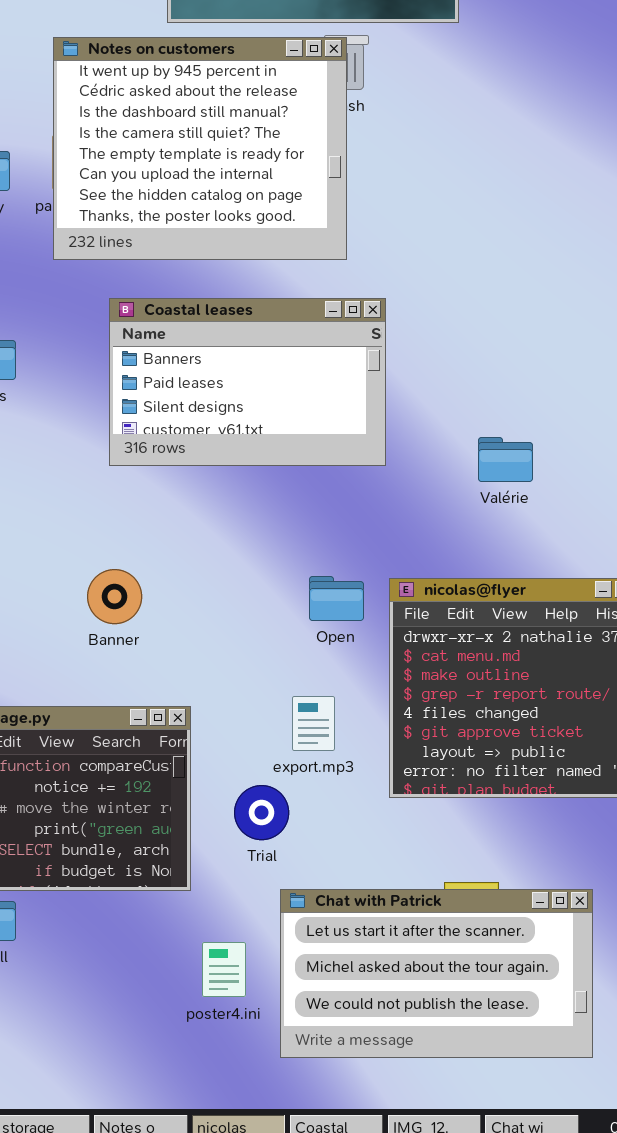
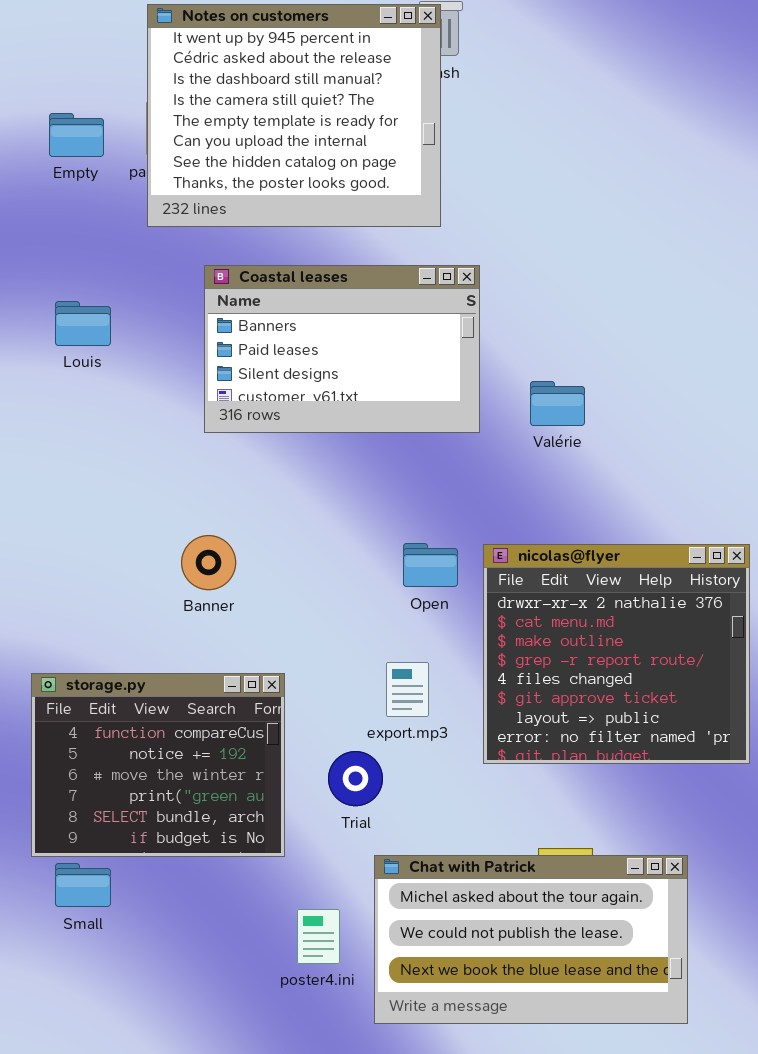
Valérie: [478,437,533,482] -> [530,381,585,426], moved
Chat with Patrick: [280,889,593,1058] -> [374,855,688,1024], scrolled down 1 row

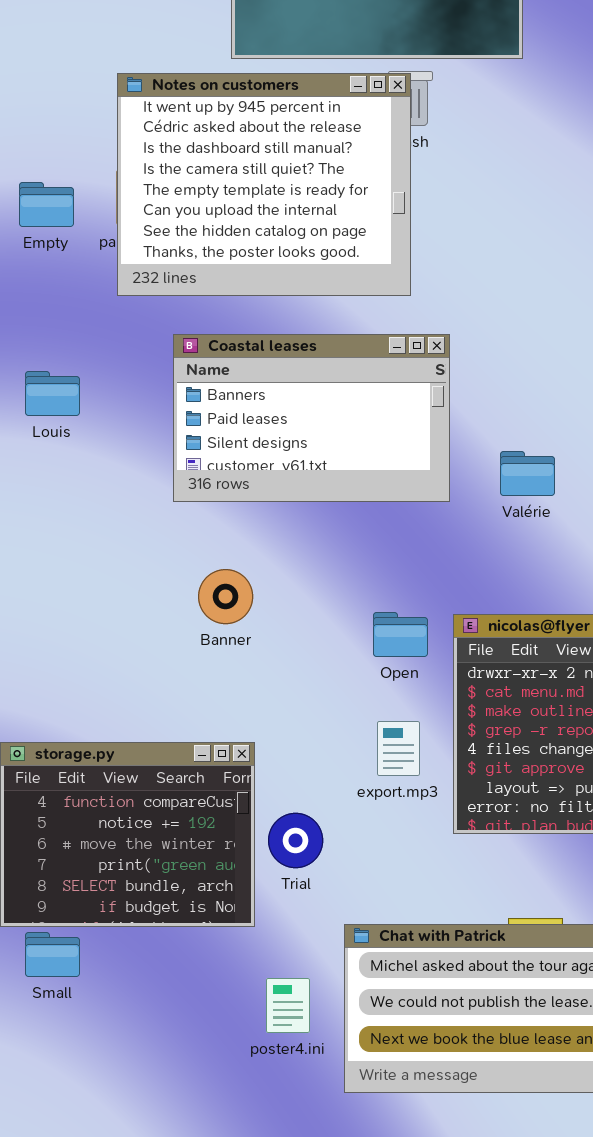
Banner: [181,535,236,590] -> [198,569,253,624], moved
export.mp3: [386,662,429,717] -> [377,721,420,776], moved
Trial: [328,751,383,806] -> [268,813,323,868], moved

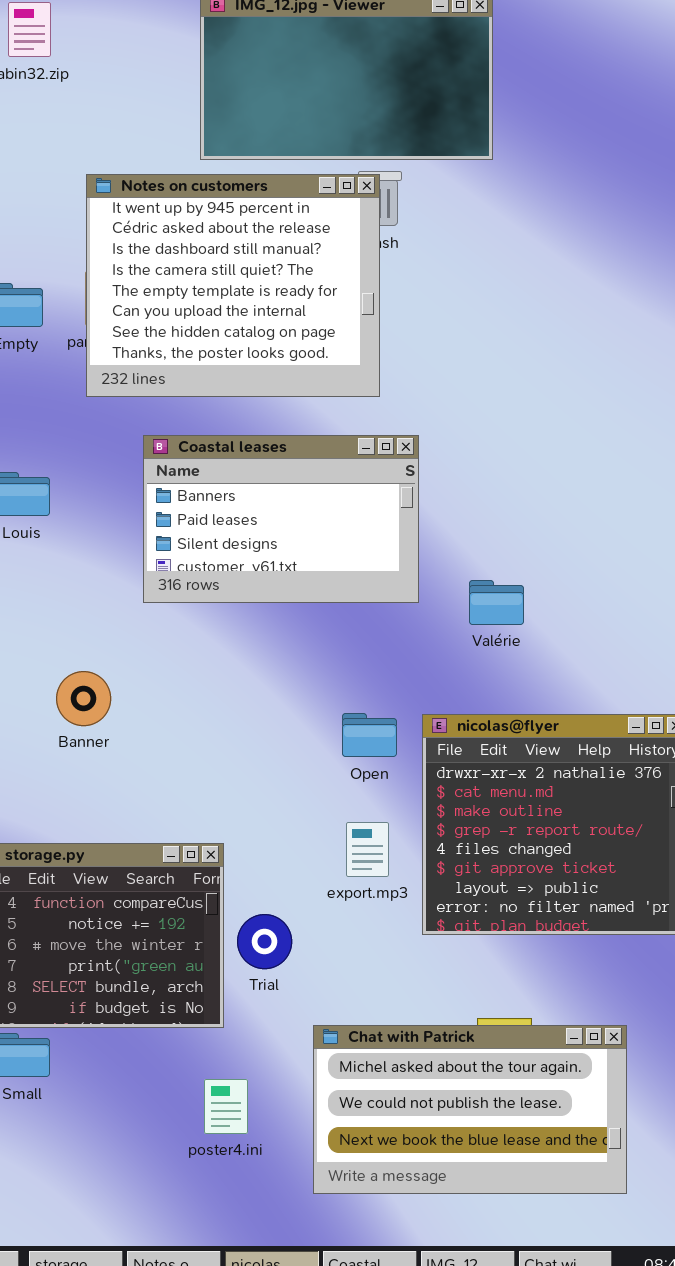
Valérie: [500,451,555,496] -> [469,580,524,625], moved
Banner: [198,569,253,624] -> [56,671,111,726], moved
poster4.ini: [266,978,310,1033] -> [204,1079,248,1134], moved

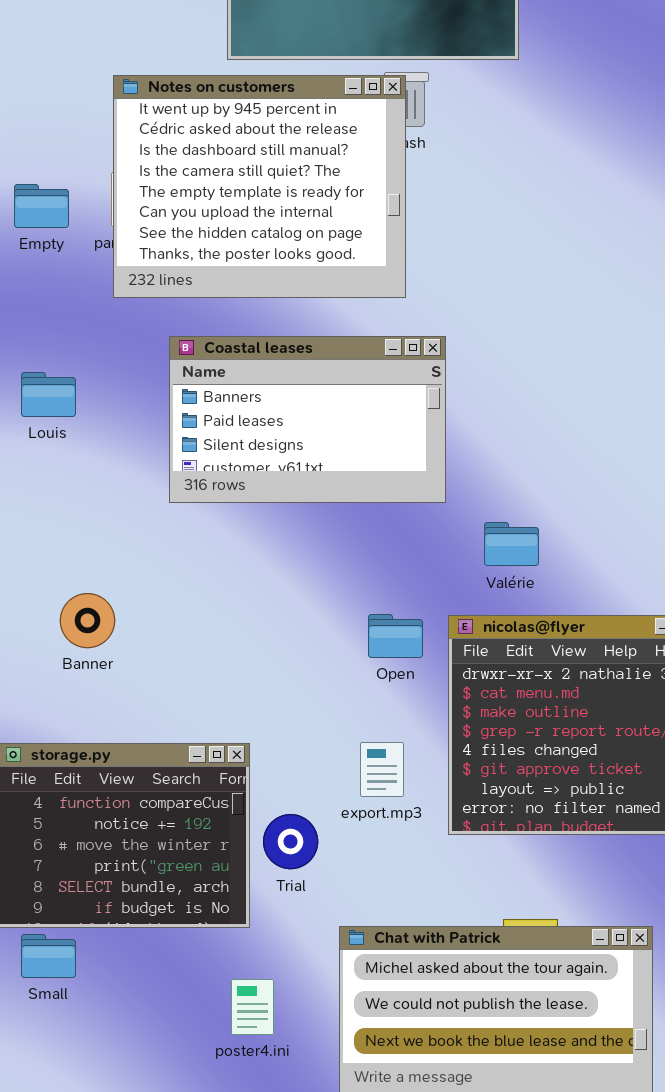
Valérie: [469,580,524,625] -> [484,522,539,566], moved
Banner: [56,671,111,726] -> [60,593,115,648], moved
export.mp3: [346,822,389,877] -> [360,742,404,797], moved

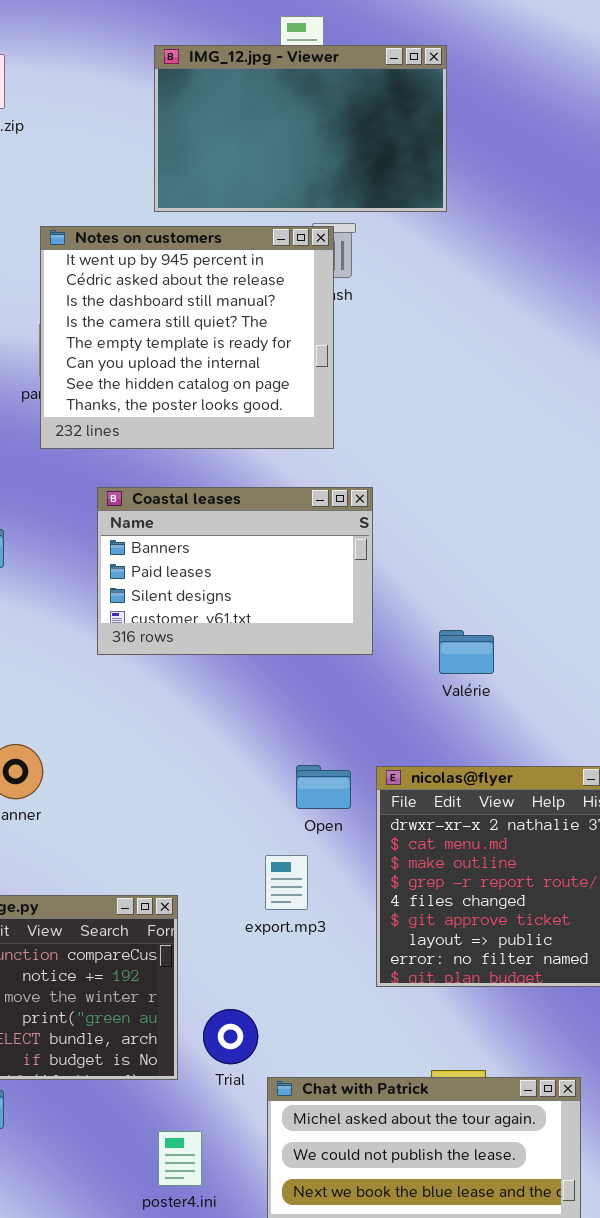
Valérie: [484,522,539,566] -> [439,630,494,674], moved
export.mp3: [360,742,404,797] -> [265,855,308,910], moved
Trial: [263,814,318,869] -> [203,1009,258,1064], moved

